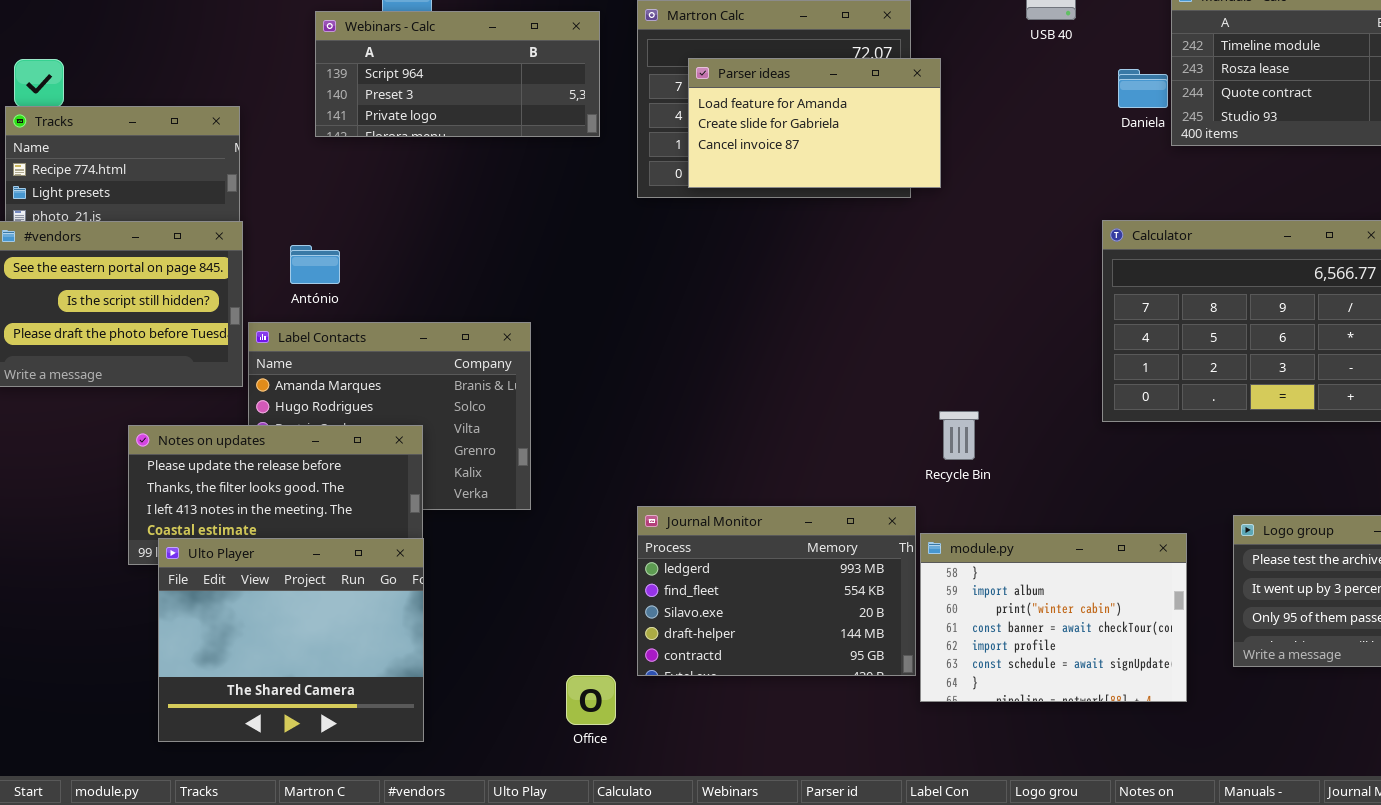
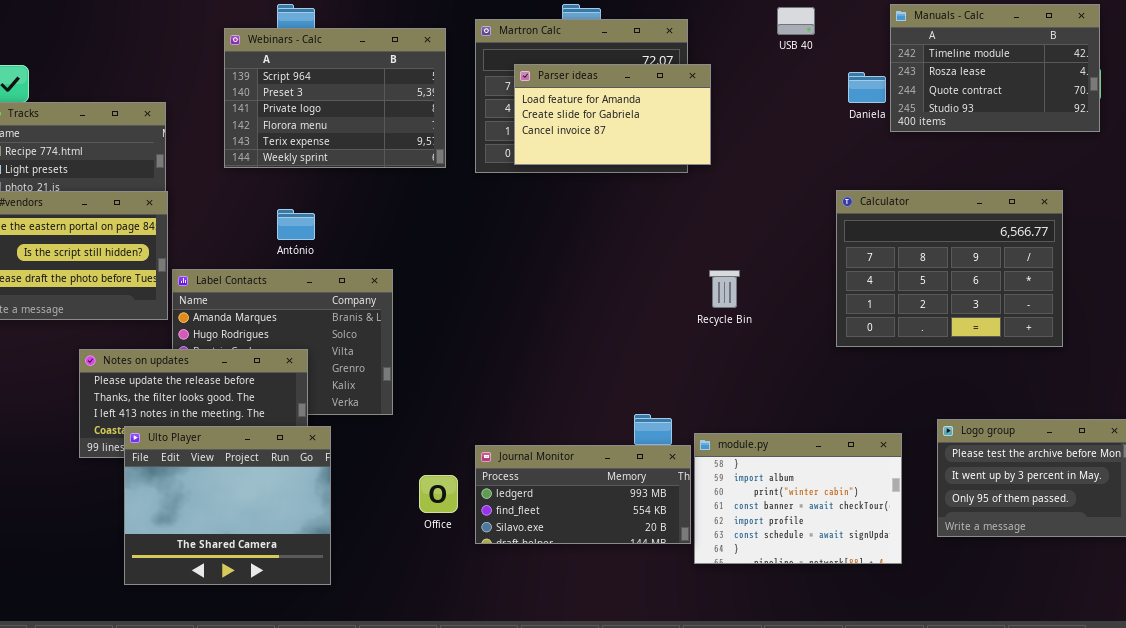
Webinars - Calc: [315,11,600,137] -> [224,28,446,168], resized
António: [290,245,340,284] -> [277,209,315,240], moved
Recycle Bin: [939,411,979,460] -> [709,270,740,308], moved
Journal Monitor: [637,506,916,676] -> [475,445,691,544], resized
Ulto Player: [158,538,424,742] -> [124,426,331,585], moved
Office: [566,675,616,725] -> [419,475,458,513], moved

